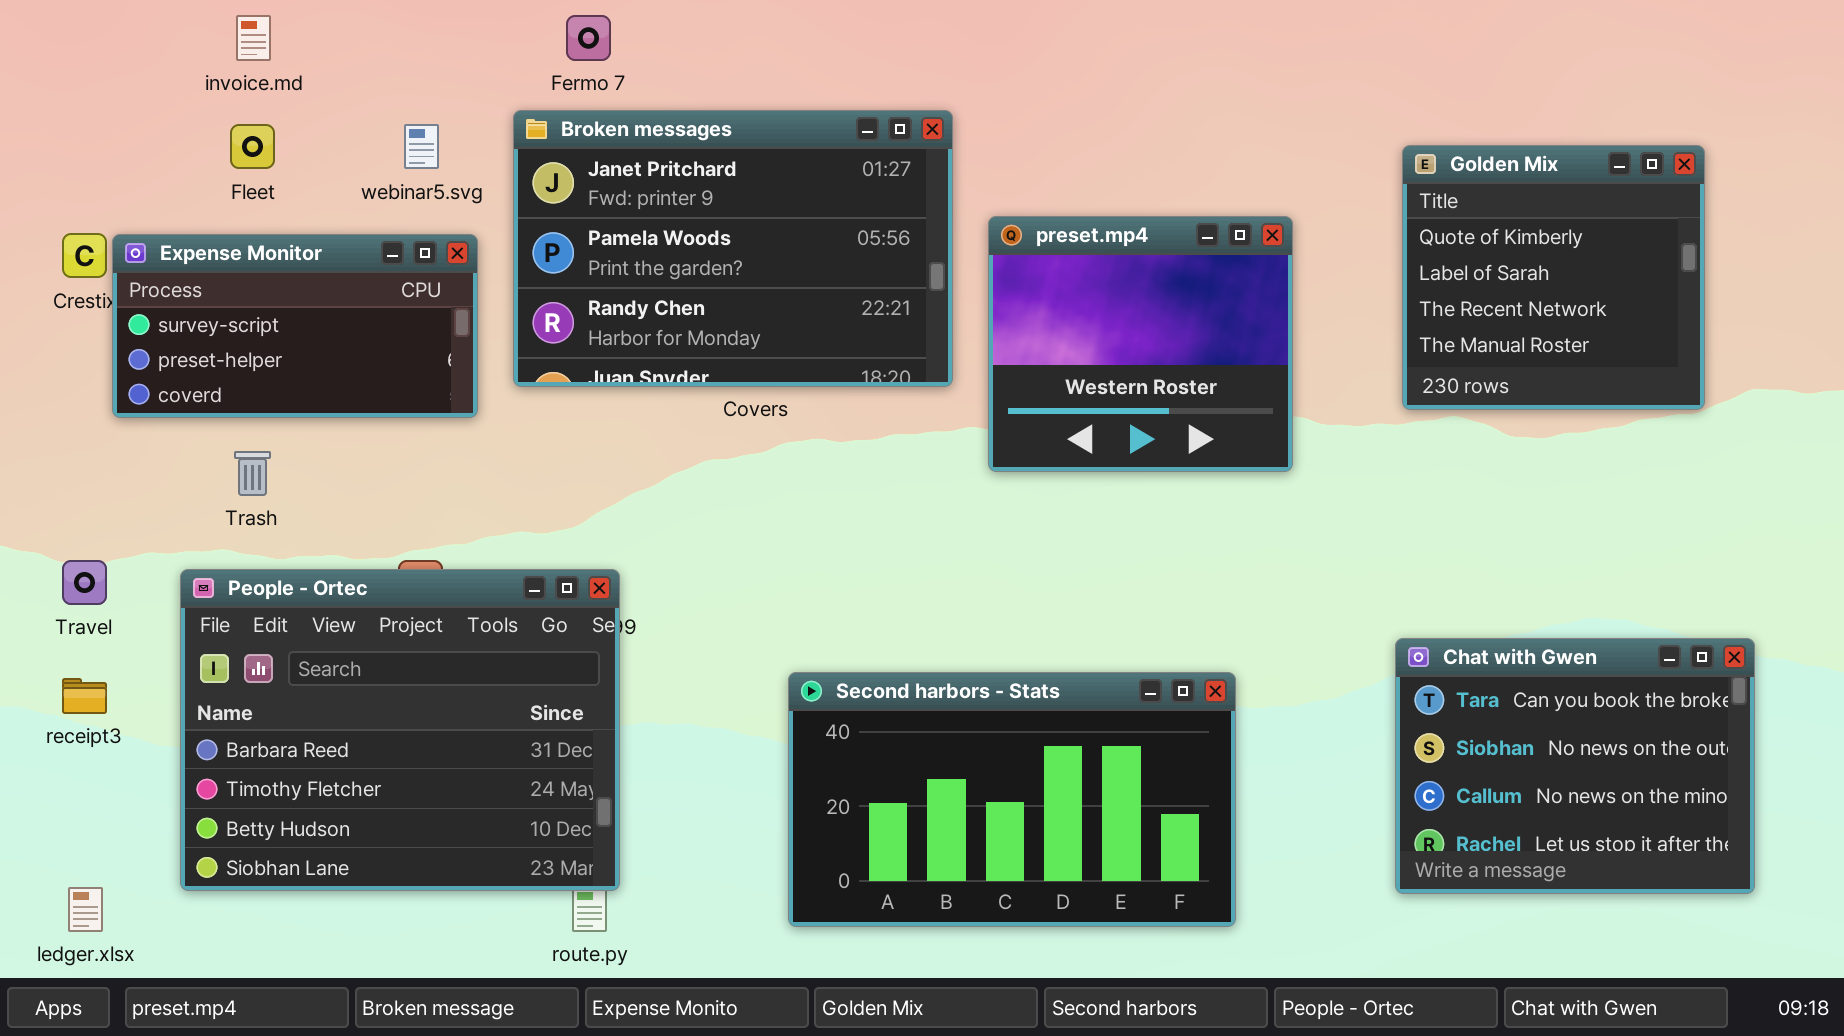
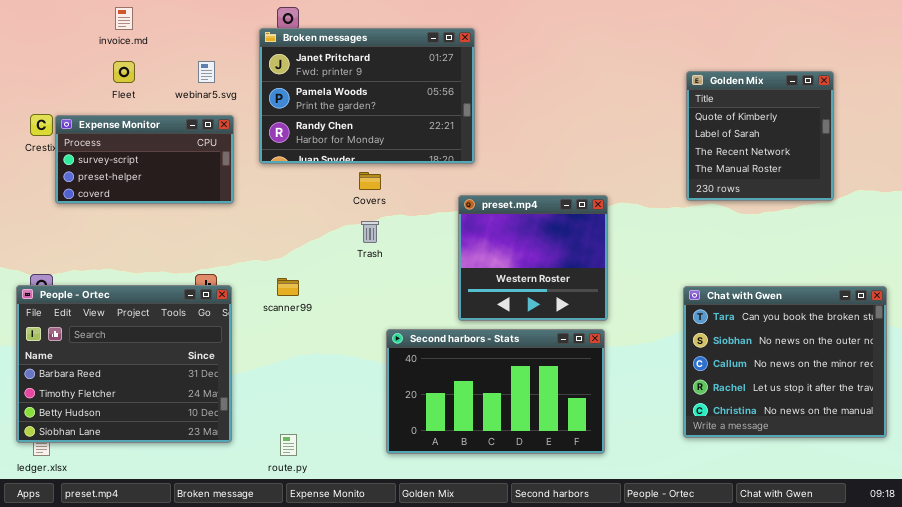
Broken messages: [513,110,953,387] -> [259,28,475,164], moved
preset.mp4: [988,216,1293,472] -> [458,195,608,321], moved
Trash: [234,451,271,496] -> [361,221,379,243], moved
People - Ortec: [180,569,620,891] -> [16,285,232,443], moved
Chat with Gwen: [1395,638,1755,894] -> [683,286,887,438], resized

